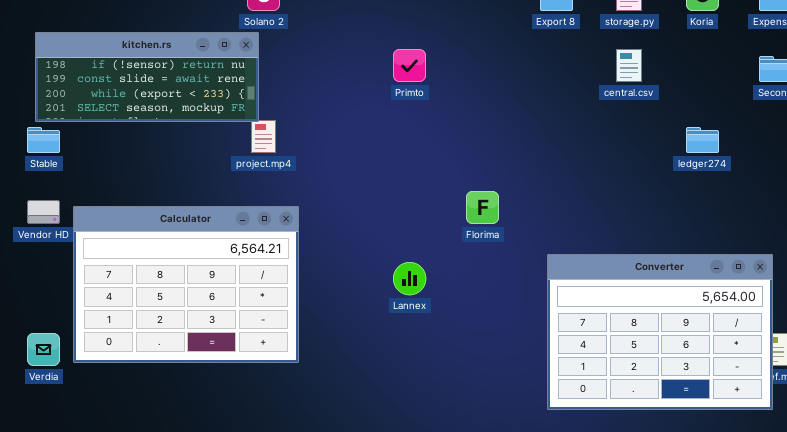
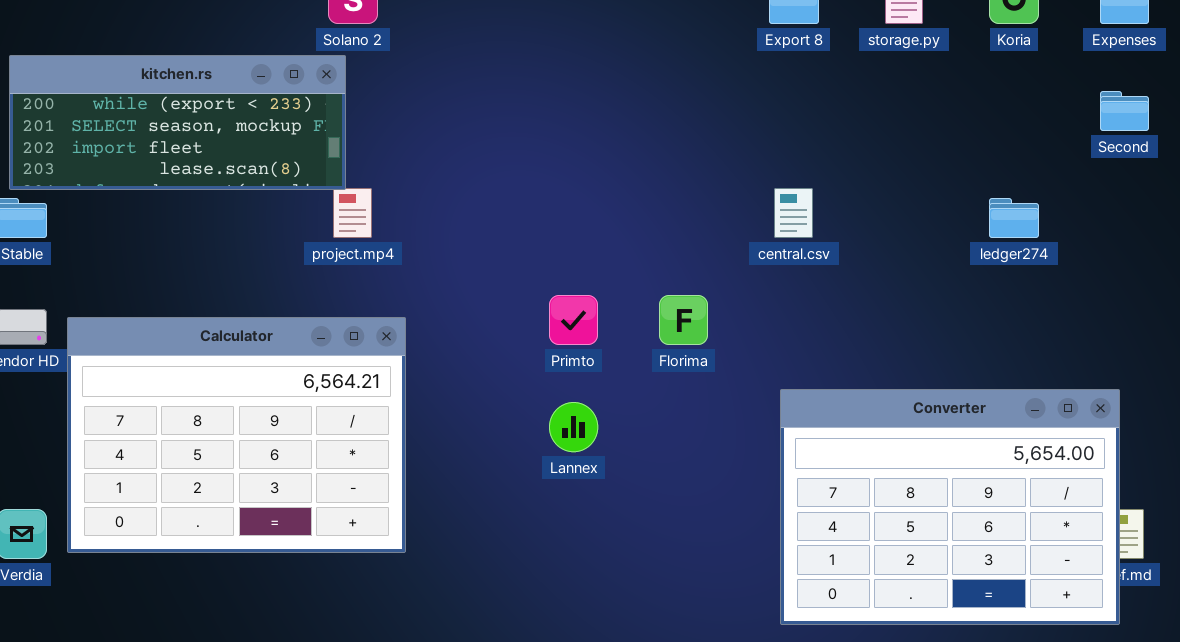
kitchen.rs: [35,32,259,122] -> [9,55,346,190], scrolled down 2 rows
Primto: [393,49,426,82] -> [549,295,598,345], moved
central.csv: [616,49,642,82] -> [774,188,813,238], moved

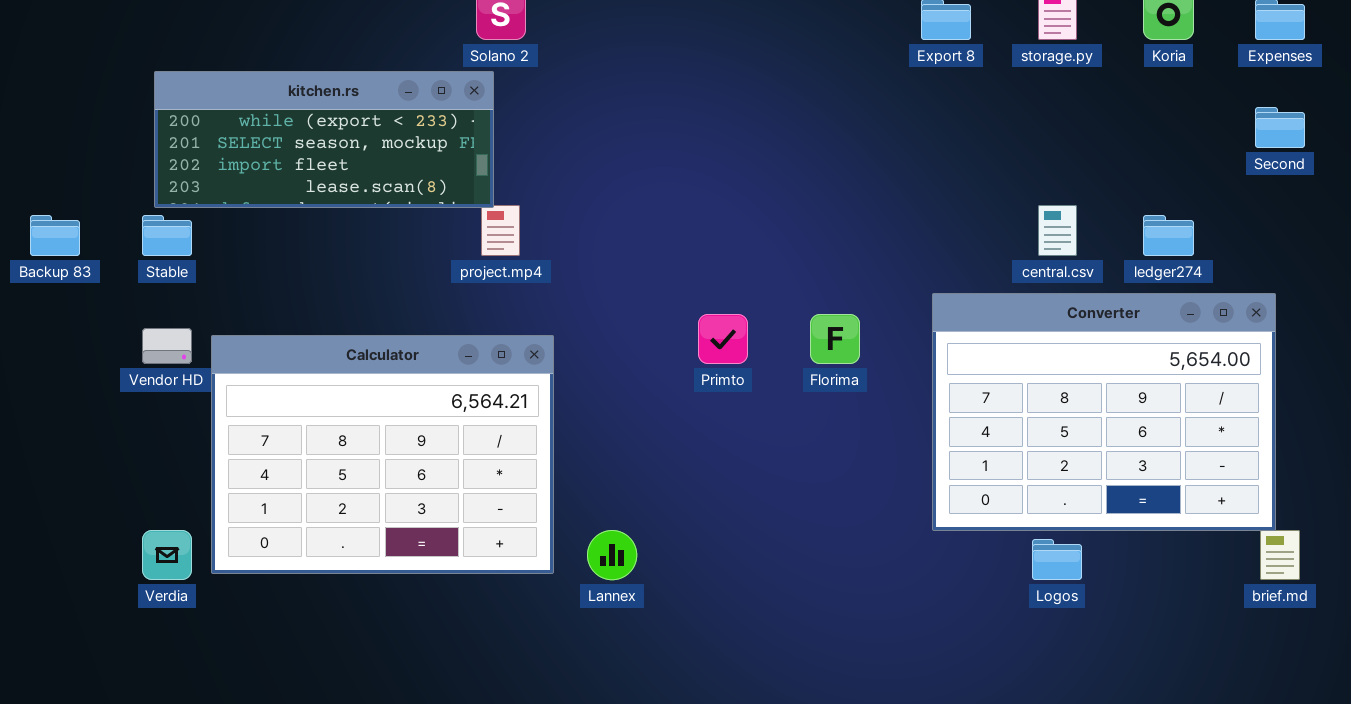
central.csv: [774,188,813,238] -> [1038,205,1077,256], moved
Converter: [780,389,1120,625] -> [932,293,1276,531], moved
Lannex: [549,402,598,452] -> [587,530,637,580], moved

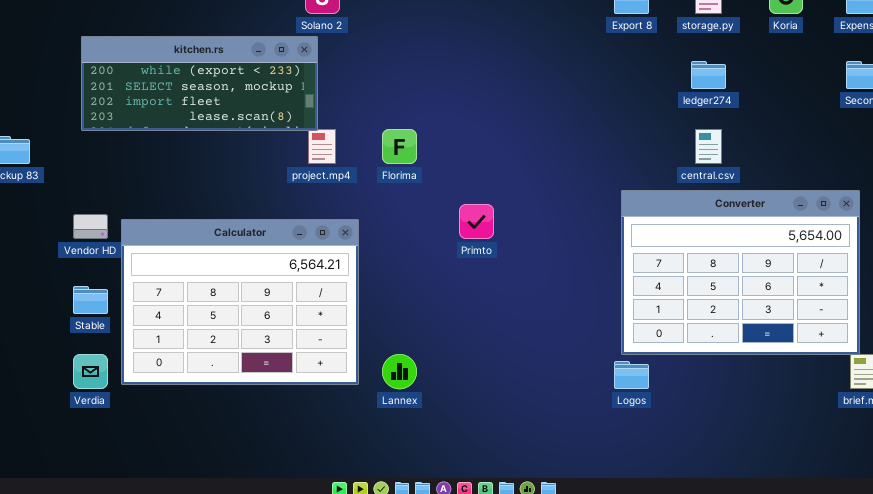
Stable: [142,215,192,256] -> [73,286,108,314], moved
ledger274: [1143,215,1194,256] -> [691,61,726,89], moved
Florima: [810,314,860,364] -> [382,129,417,164], moved
Logos: [1032,539,1082,580] -> [614,361,649,389], moved

